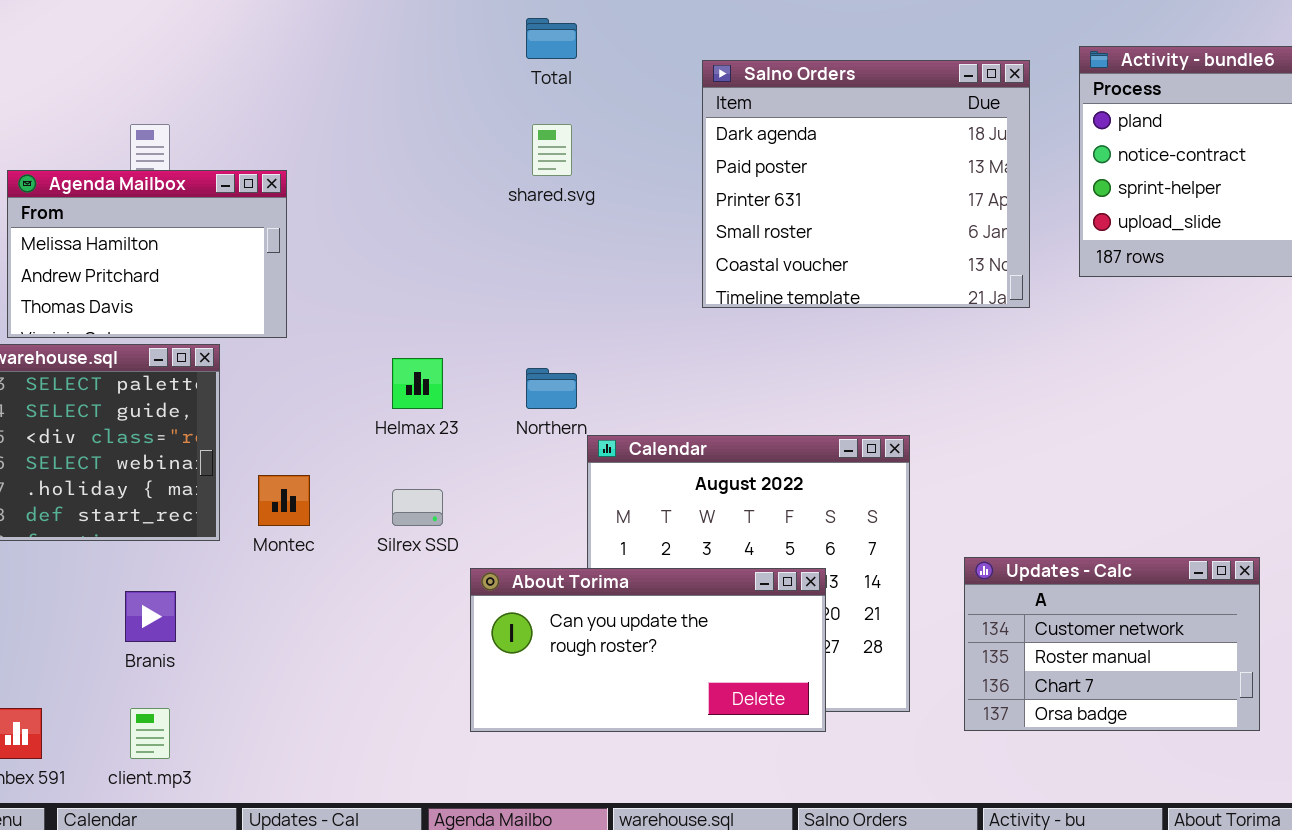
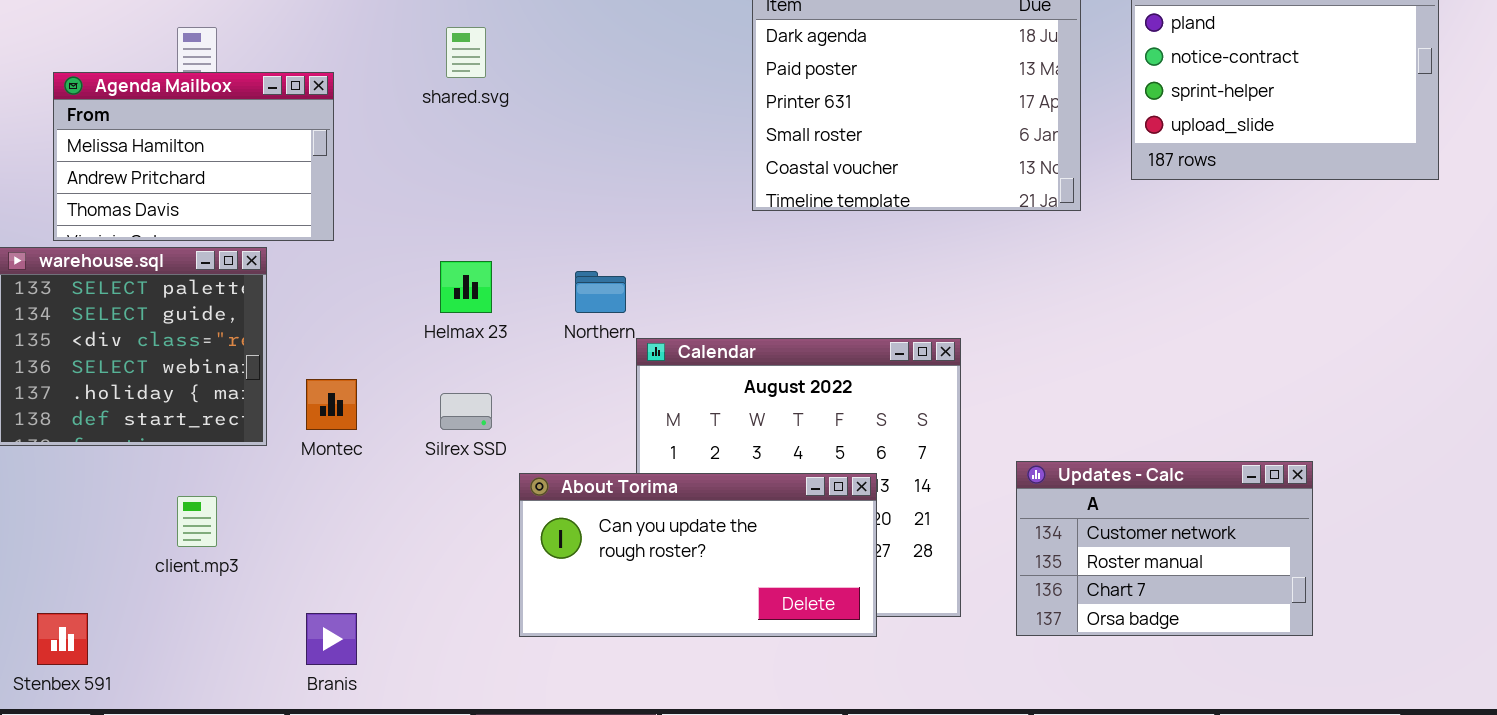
shared.svg: [532,124,572,176] -> [446,27,486,78], moved
Branis: [125,591,176,642] -> [306,613,357,665], moved
client.mp3: [130,708,170,759] -> [177,496,217,547], moved

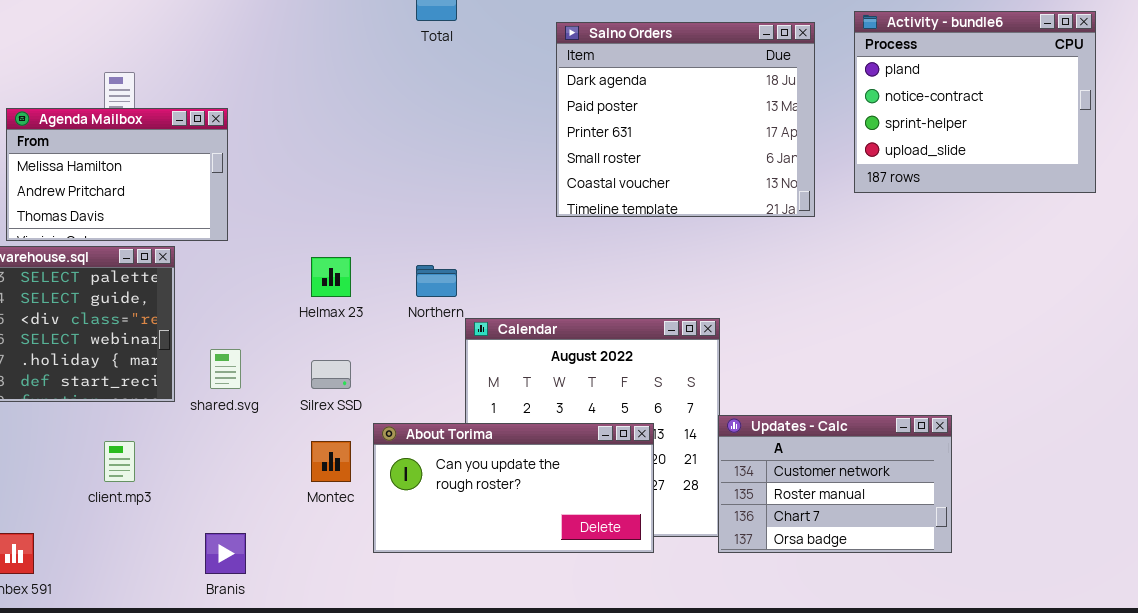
shared.svg: [446,27,486,78] -> [210,349,241,389], moved
Montec: [306,379,357,430] -> [311,441,351,482], moved
Updates - Calc: [1016,461,1313,636] -> [718,415,952,553], moved

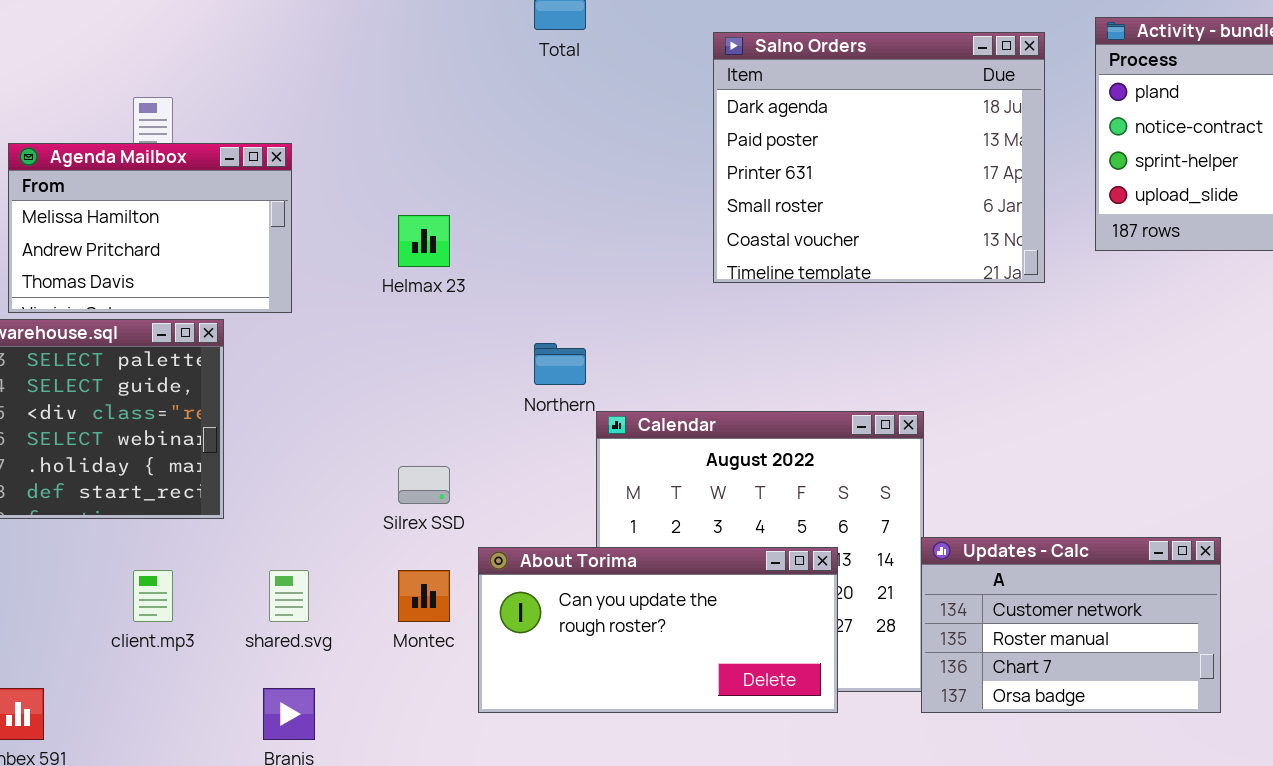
Helmax 23: [311,257,351,297] -> [398,215,450,267], moved
shared.svg: [210,349,241,389] -> [269,570,309,622], moved

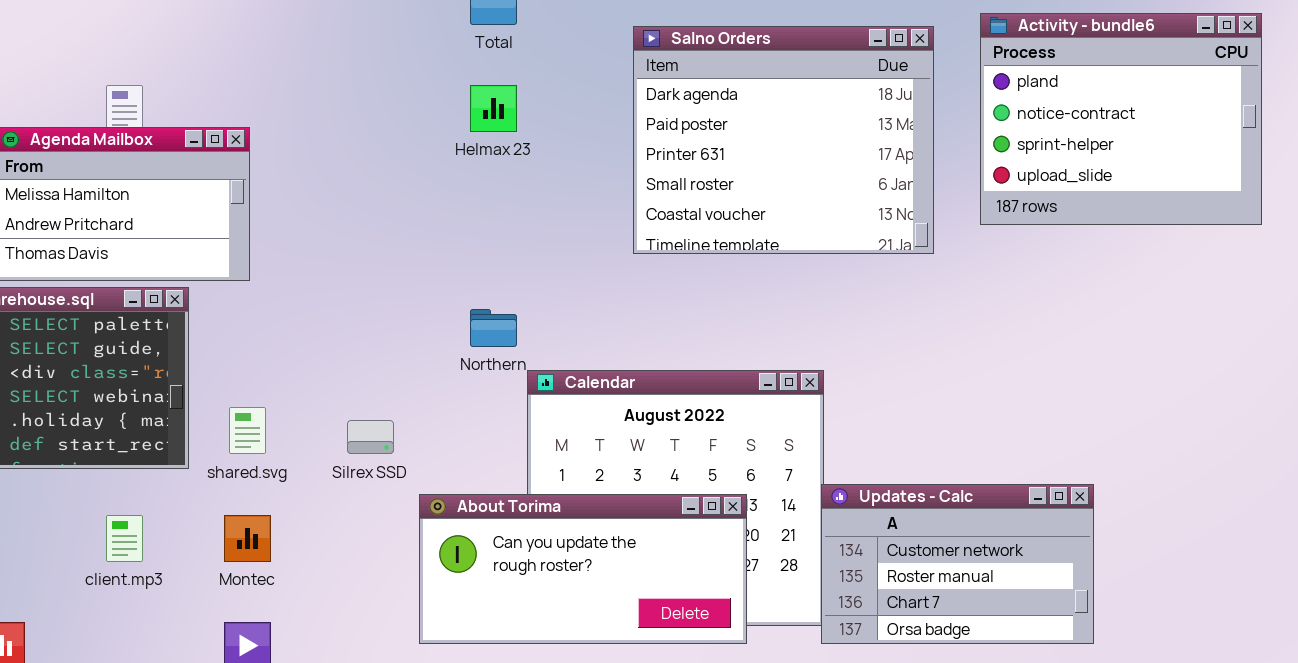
Helmax 23: [398,215,450,267] -> [470,85,517,132], moved
shared.svg: [269,570,309,622] -> [229,407,266,454], moved
Montec: [398,570,450,622] -> [224,515,271,562], moved

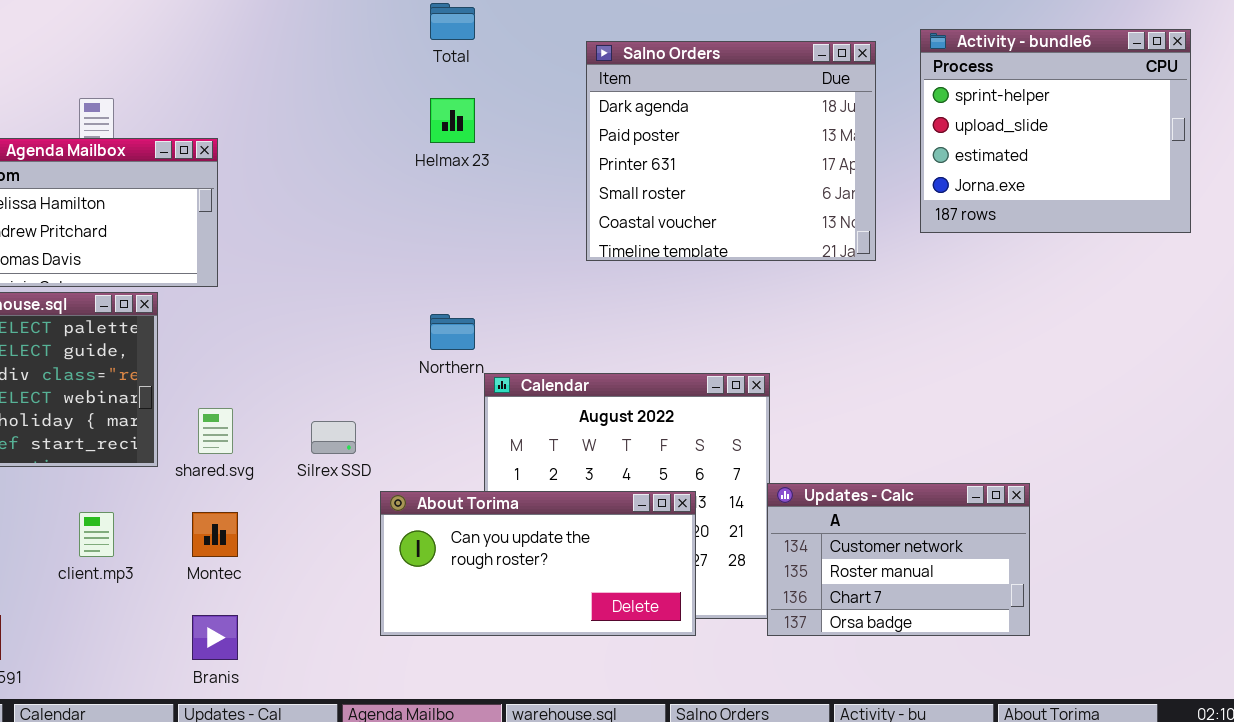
Activity - bundle6: [980,13,1262,225] -> [920,29,1191,233], scrolled down 2 rows

